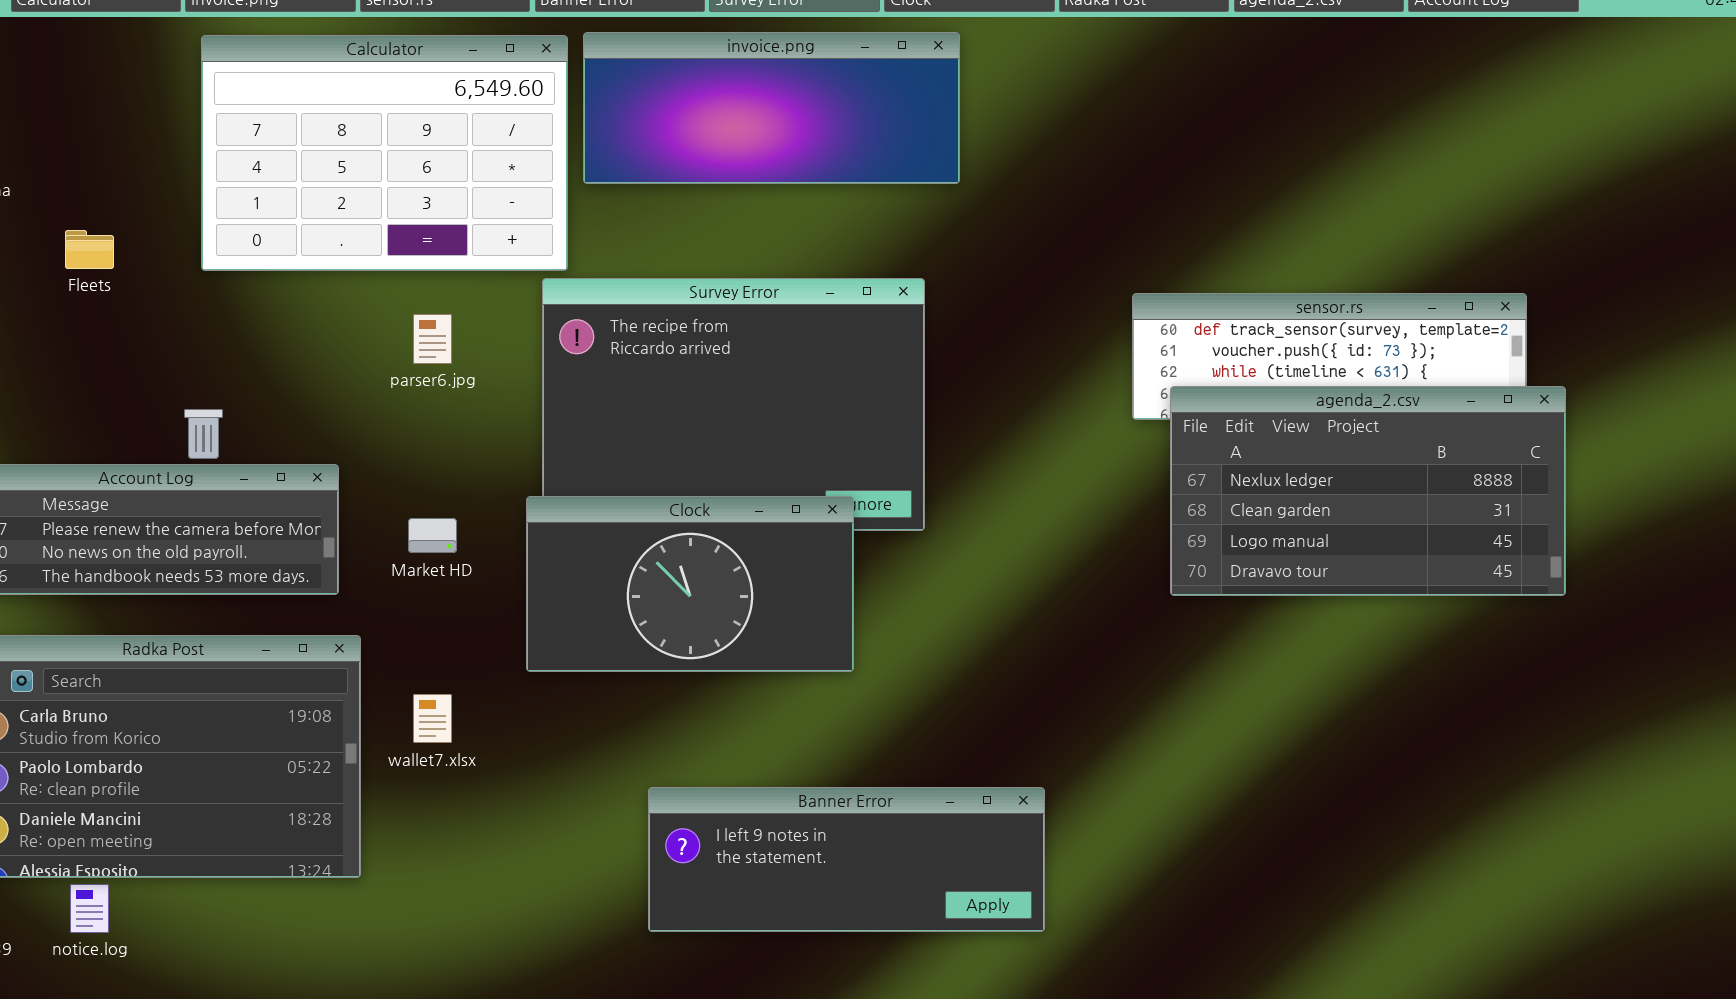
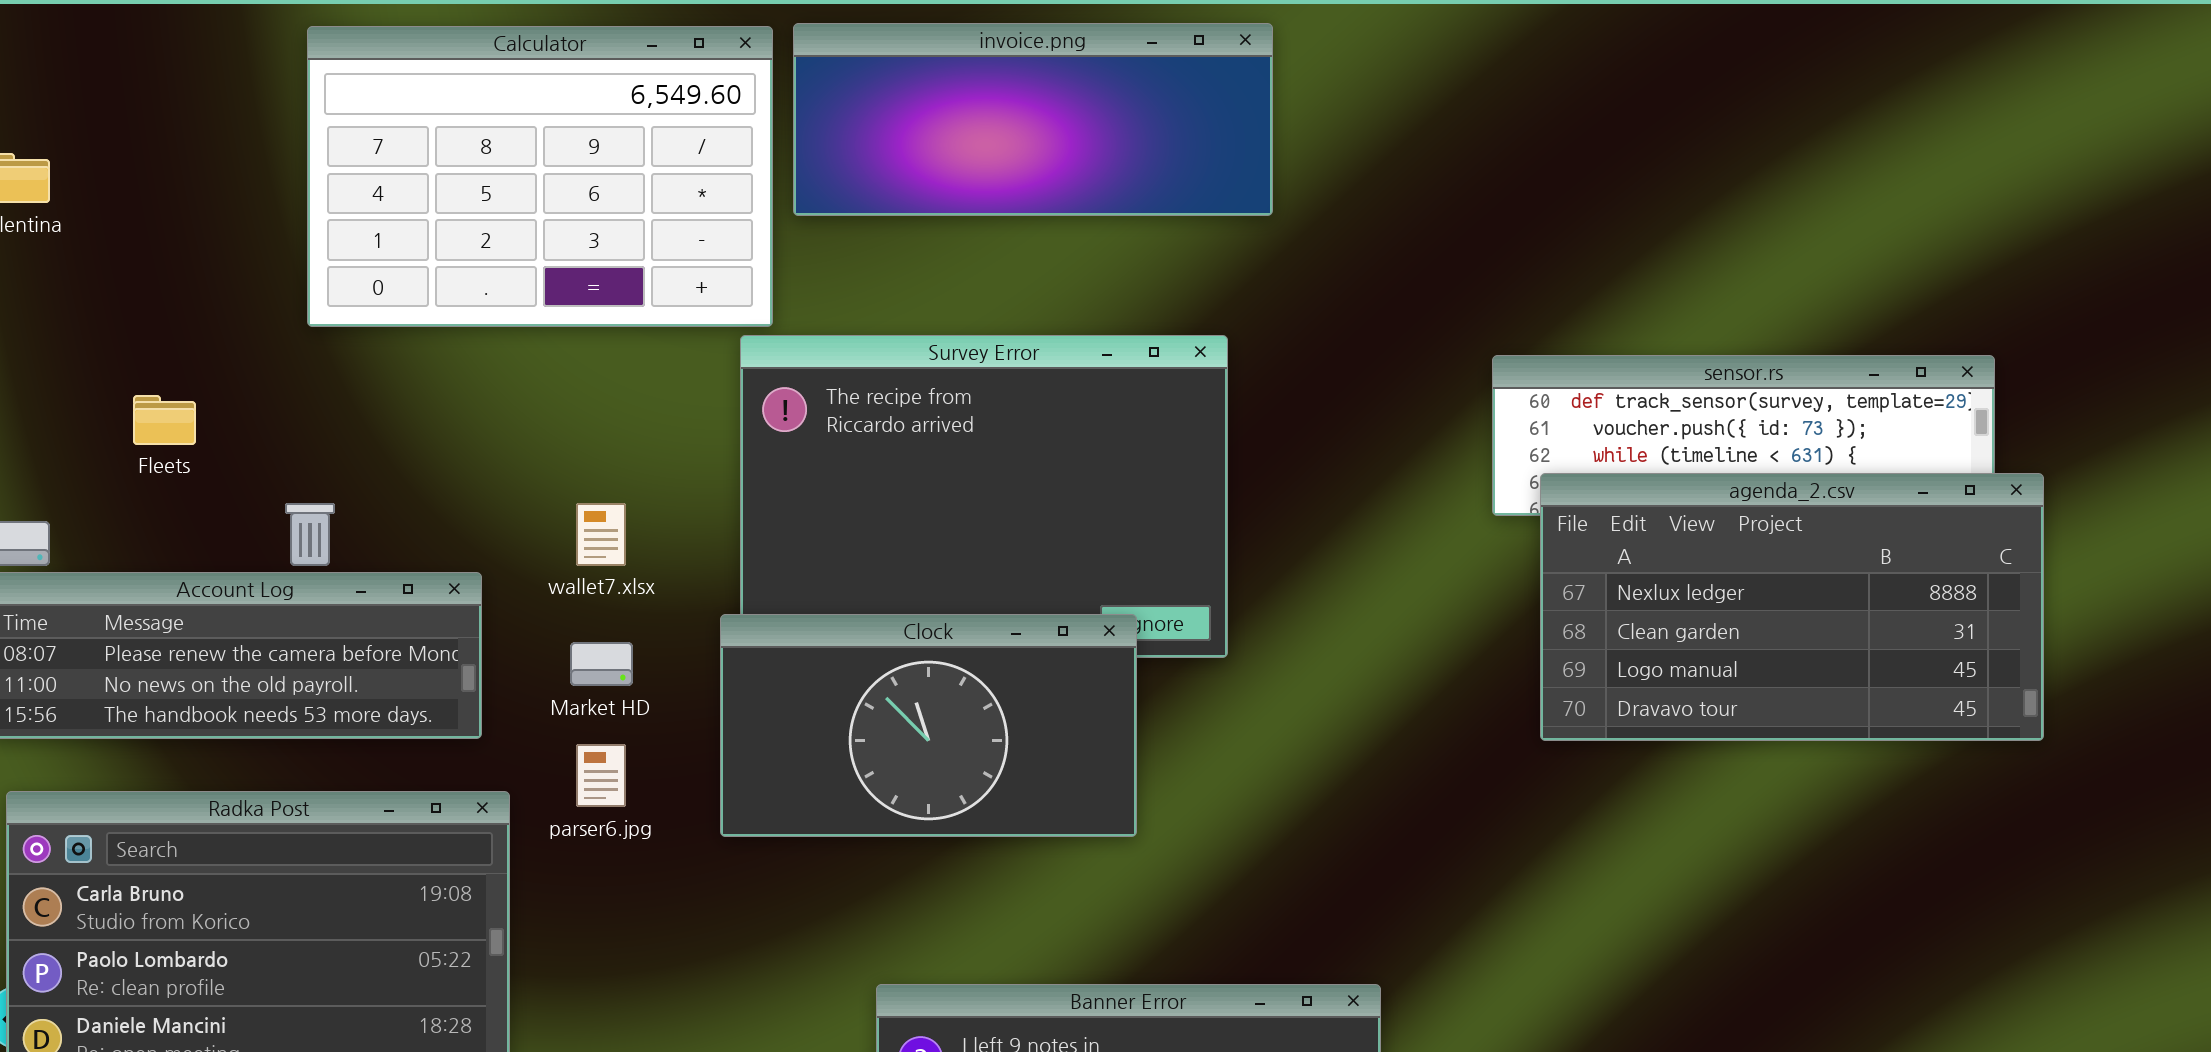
Fleets: [65,230,114,269] -> [133,395,196,445], moved
parser6.jpg: [413,314,452,364] -> [576,744,626,807], moved
wallet7.xlsx: [413,694,452,743] -> [576,503,626,566], moved

